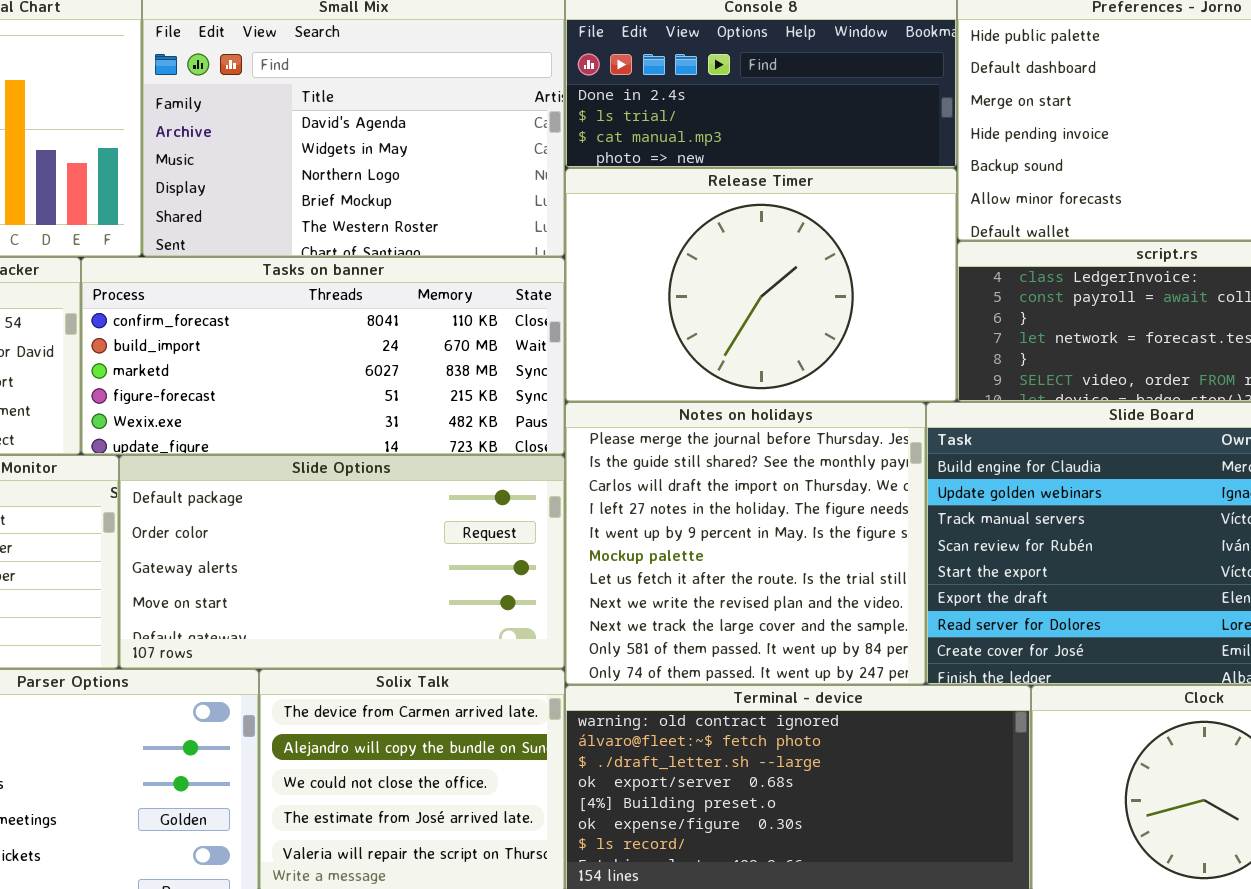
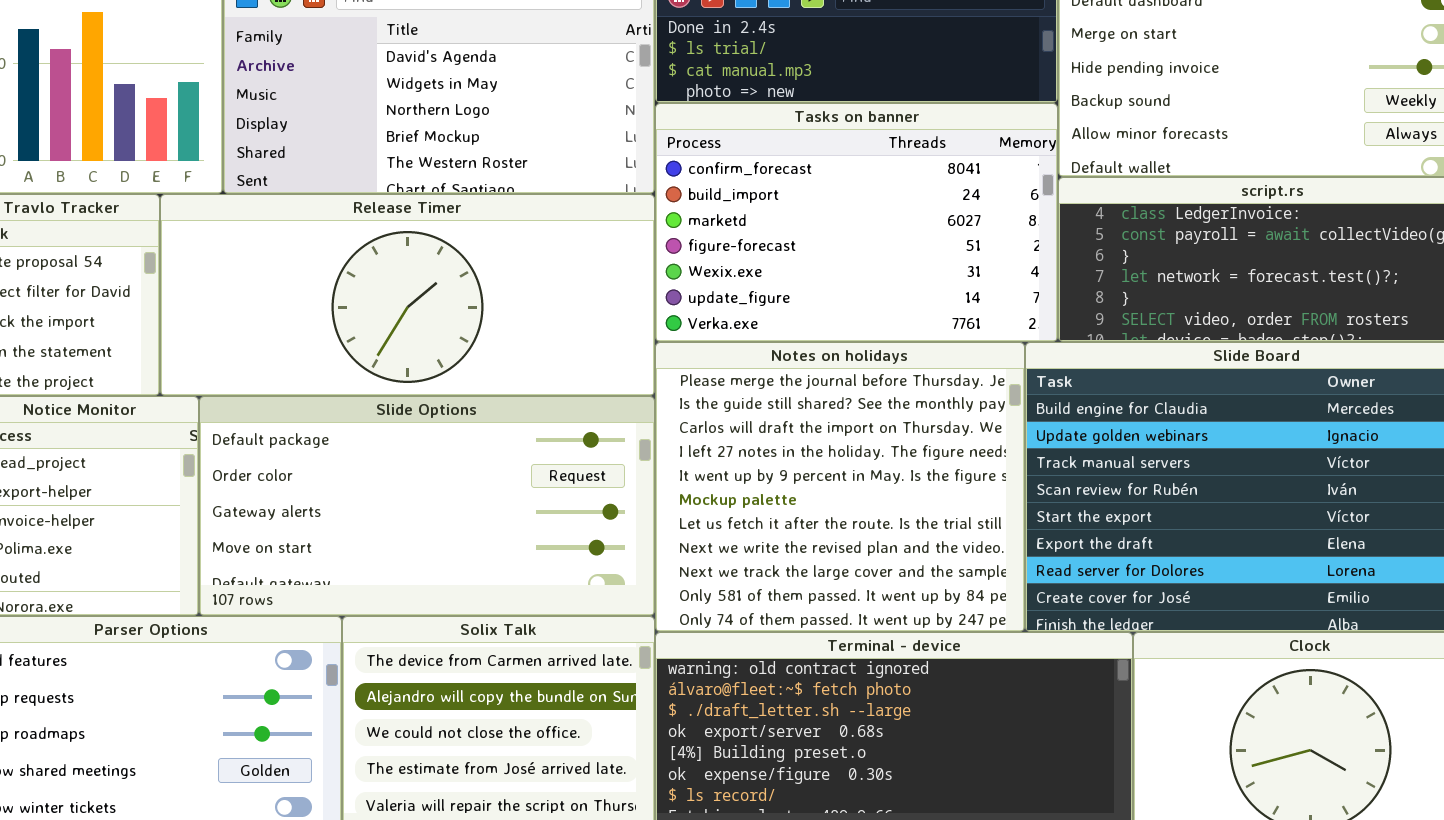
Release Timer: [565,168,957,402] -> [160,194,655,396], moved, resized
Tasks on banner: [81,257,565,455] -> [655,103,1058,342], moved, resized

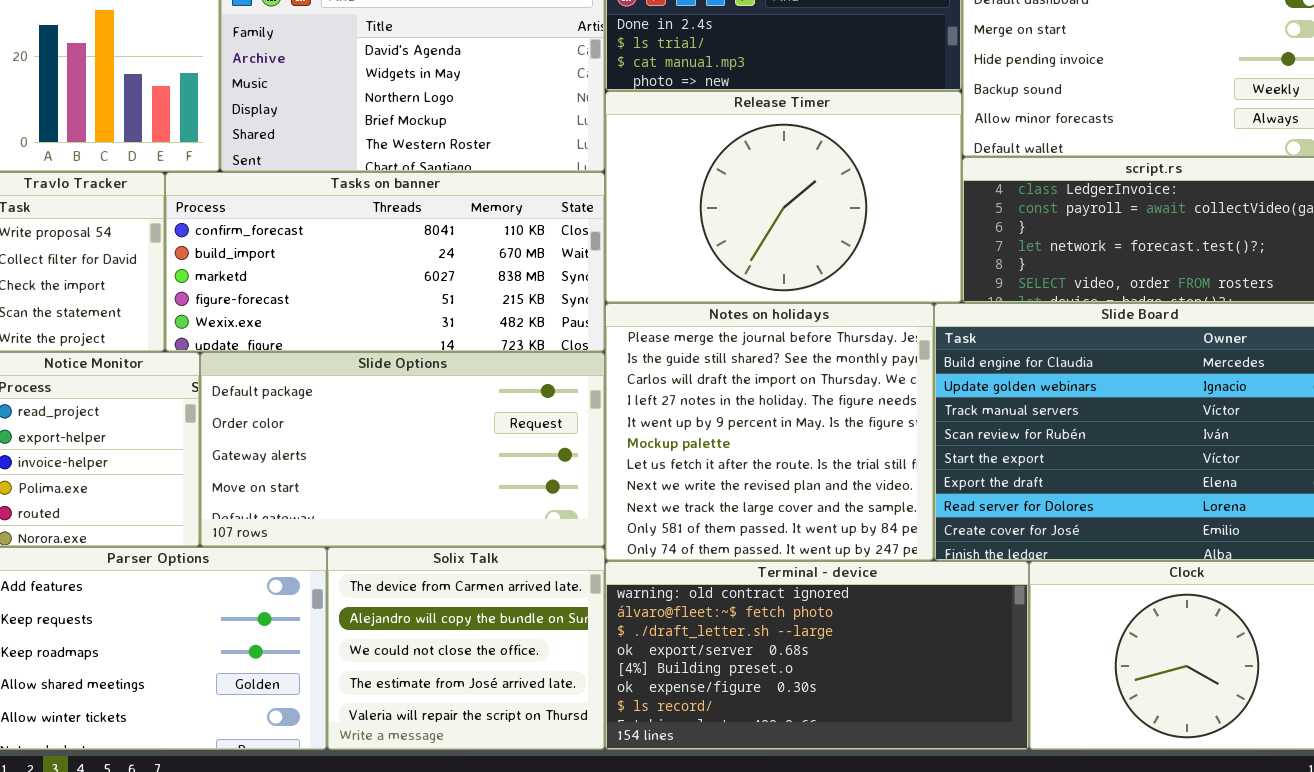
Tasks on banner: [655,103,1058,342] -> [165,172,605,352], moved, resized
Release Timer: [160,194,655,396] -> [605,91,962,303], moved, resized

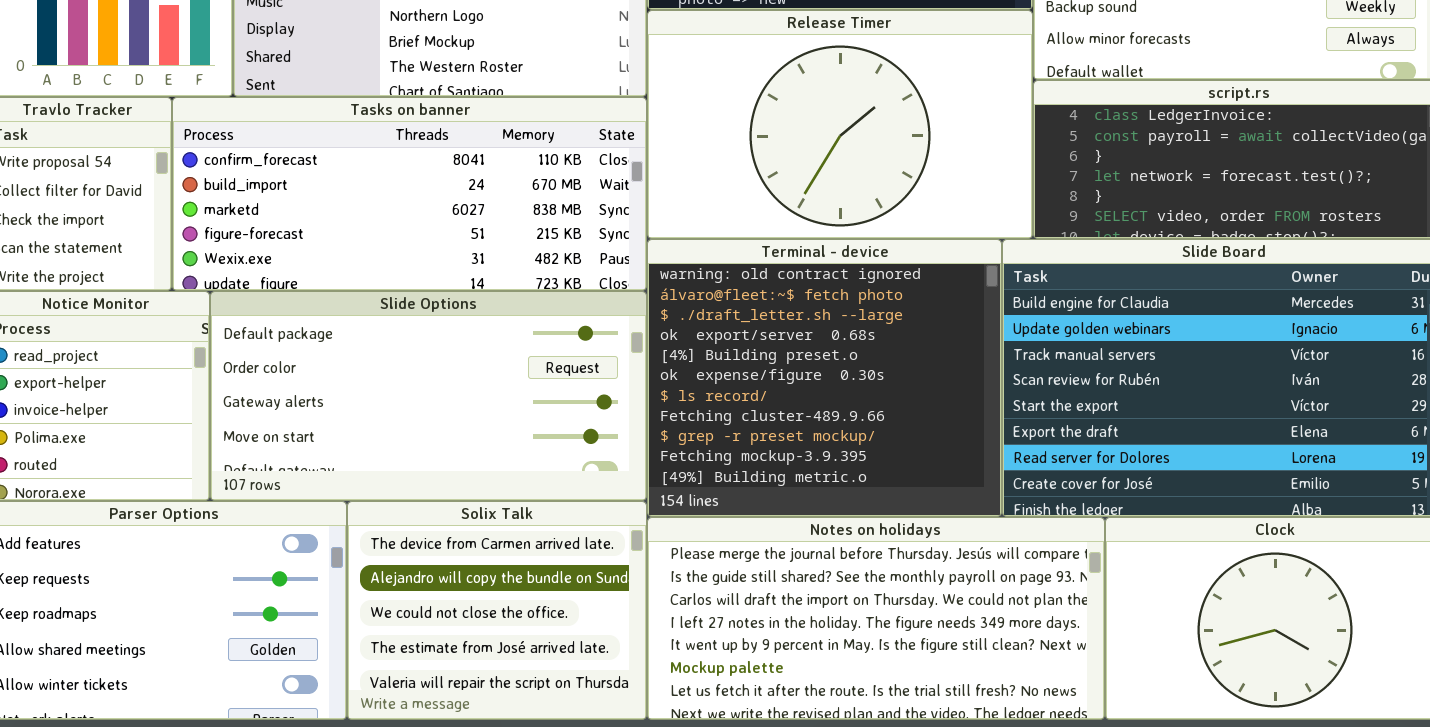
Notes on holidays: [605,303,934,561] -> [647,517,1105,720], moved, resized
Terminal - device: [605,561,1029,750] -> [647,239,1002,517], moved, resized

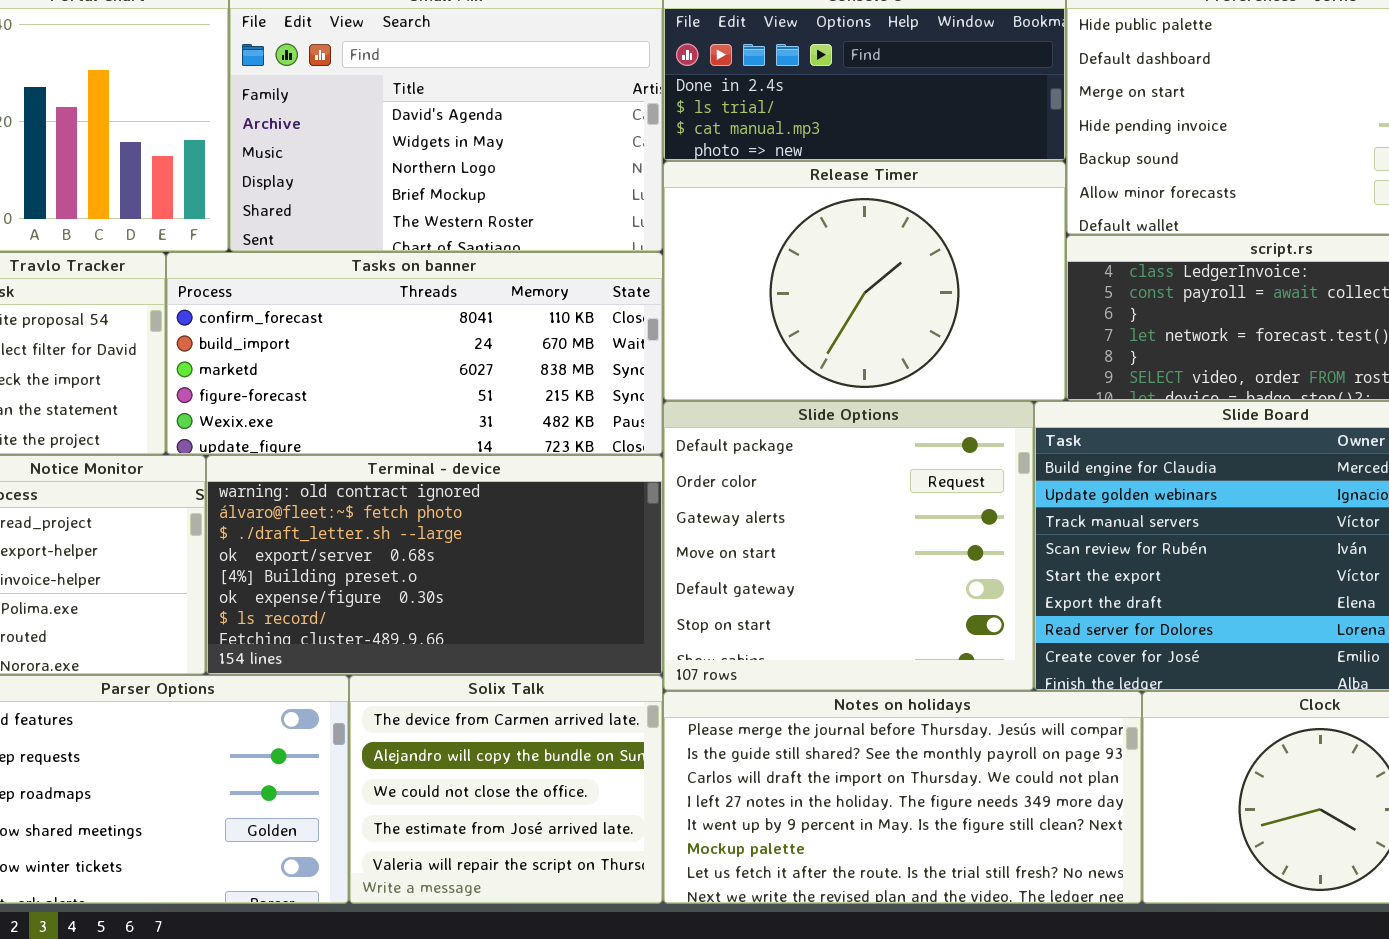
Terminal - device: [647,239,1002,517] -> [206,455,663,675], moved, resized
Slide Options: [210,291,647,501] -> [663,401,1034,691], moved, resized

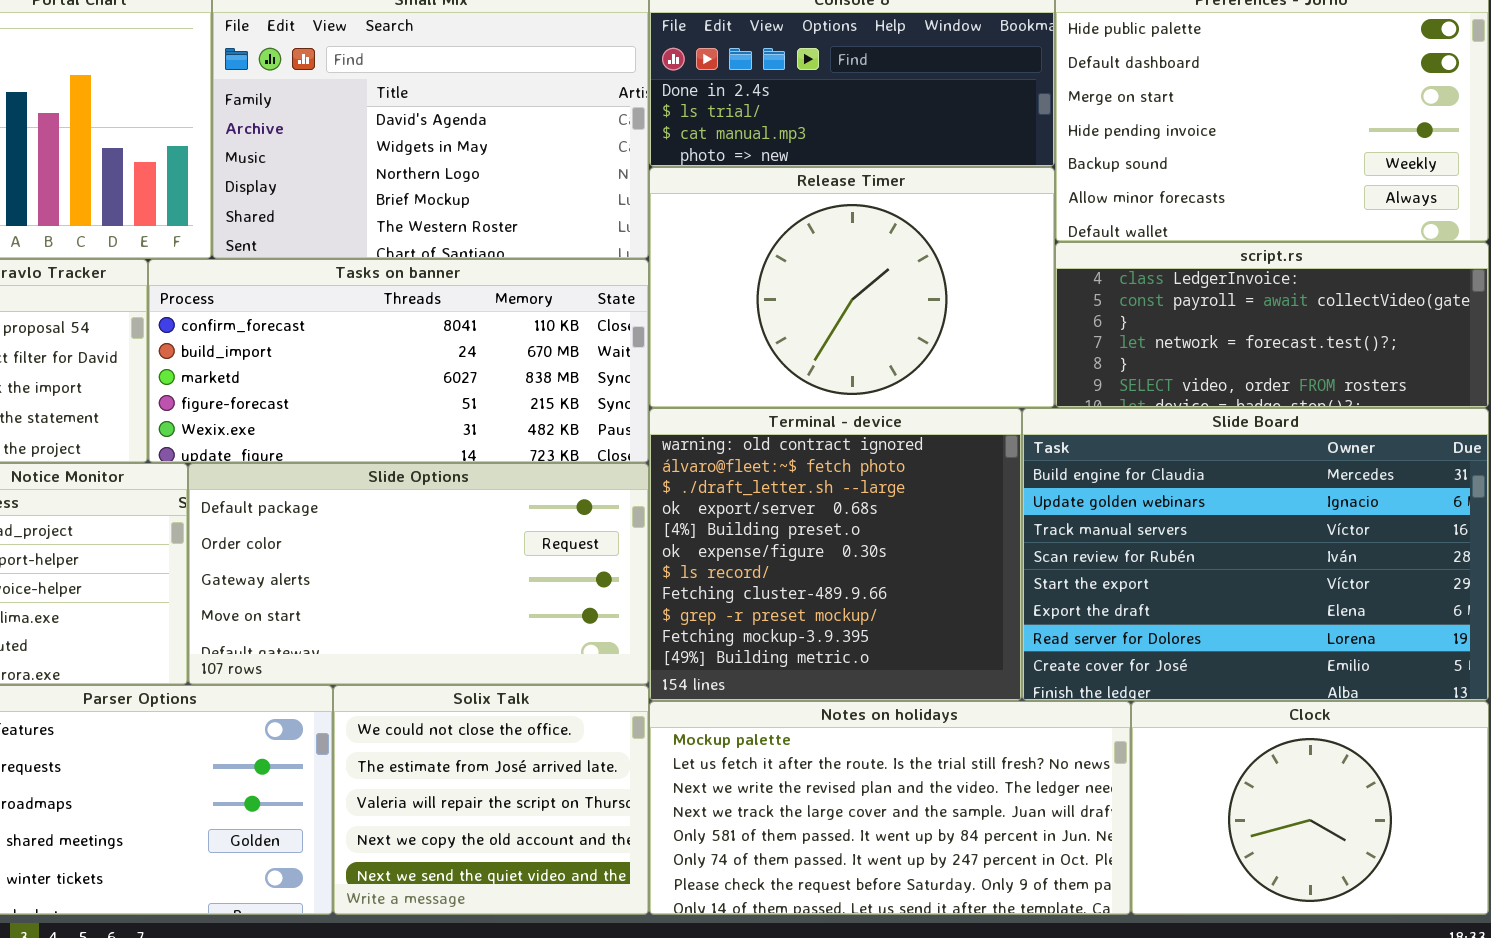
Slide Options: [663,401,1034,691] -> [188,463,649,685], moved, resized
Terminal - device: [206,455,663,675] -> [649,408,1022,701], moved, resized
Solix Talk: [349,675,663,904] -> [333,685,649,915], scrolled down 2 rows
Notes on holidays: [663,691,1142,904] -> [649,701,1131,915], scrolled down 5 rows

